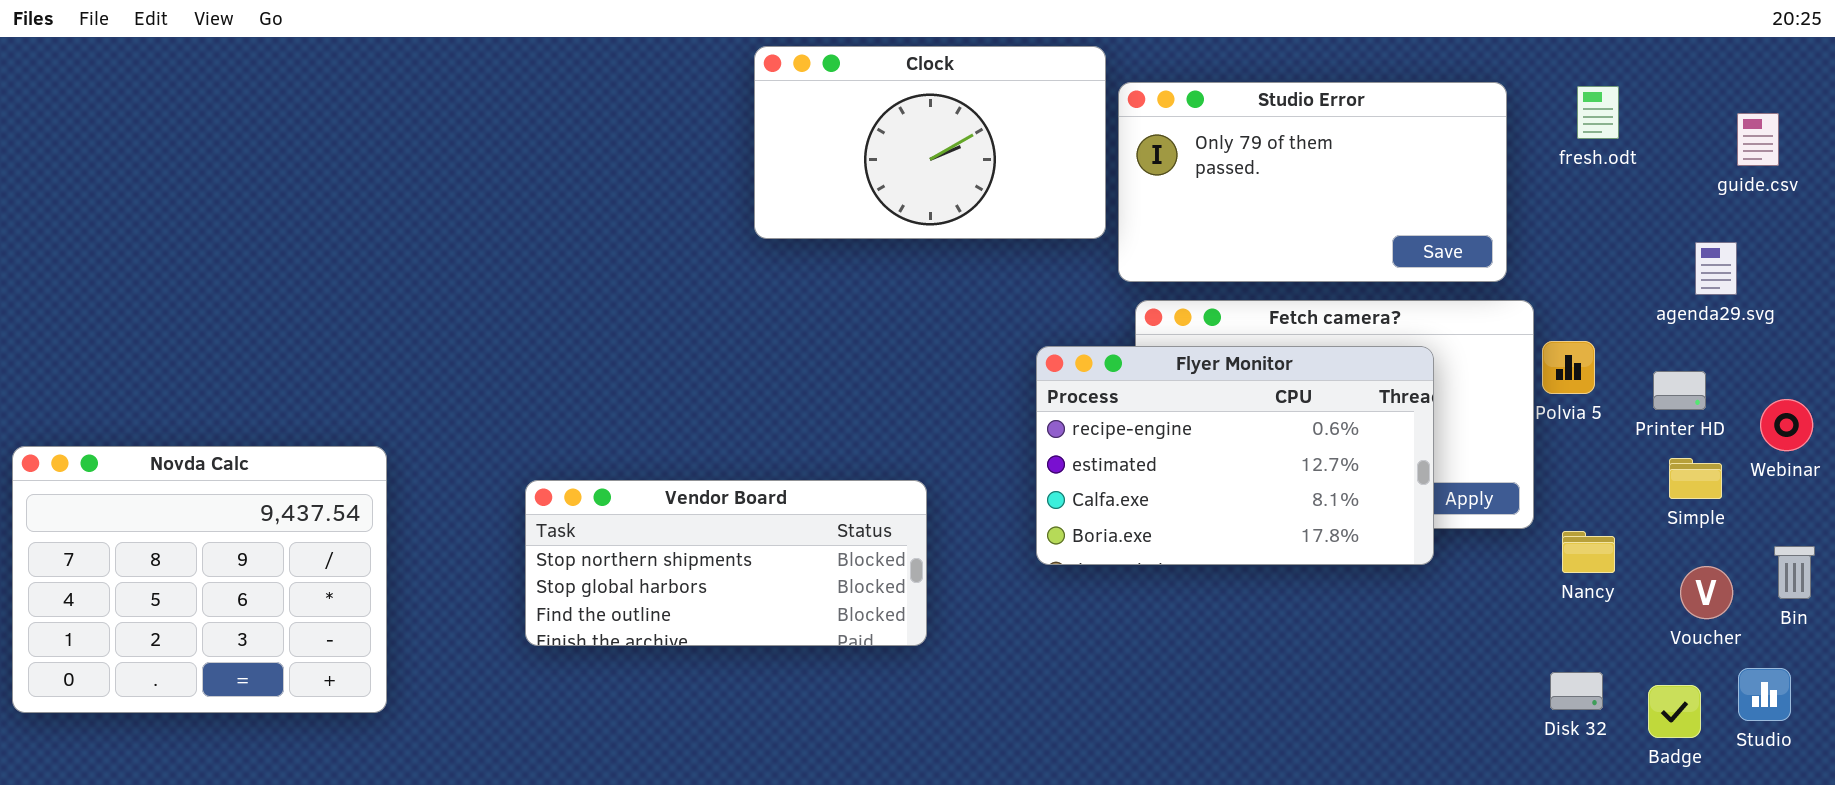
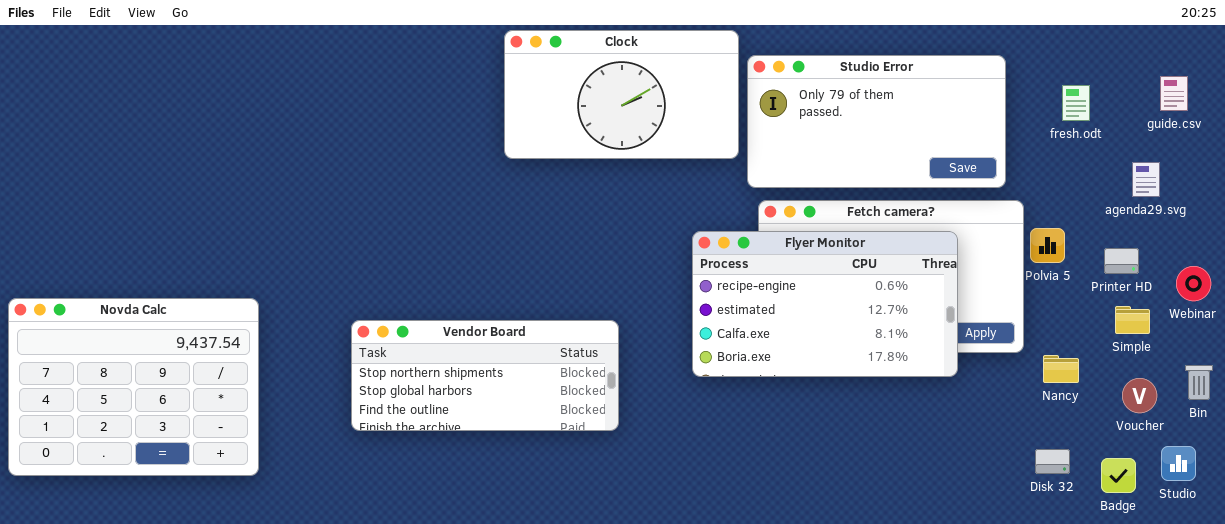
fresh.odt: [1577,86,1619,139] -> [1062,85,1090,121], moved

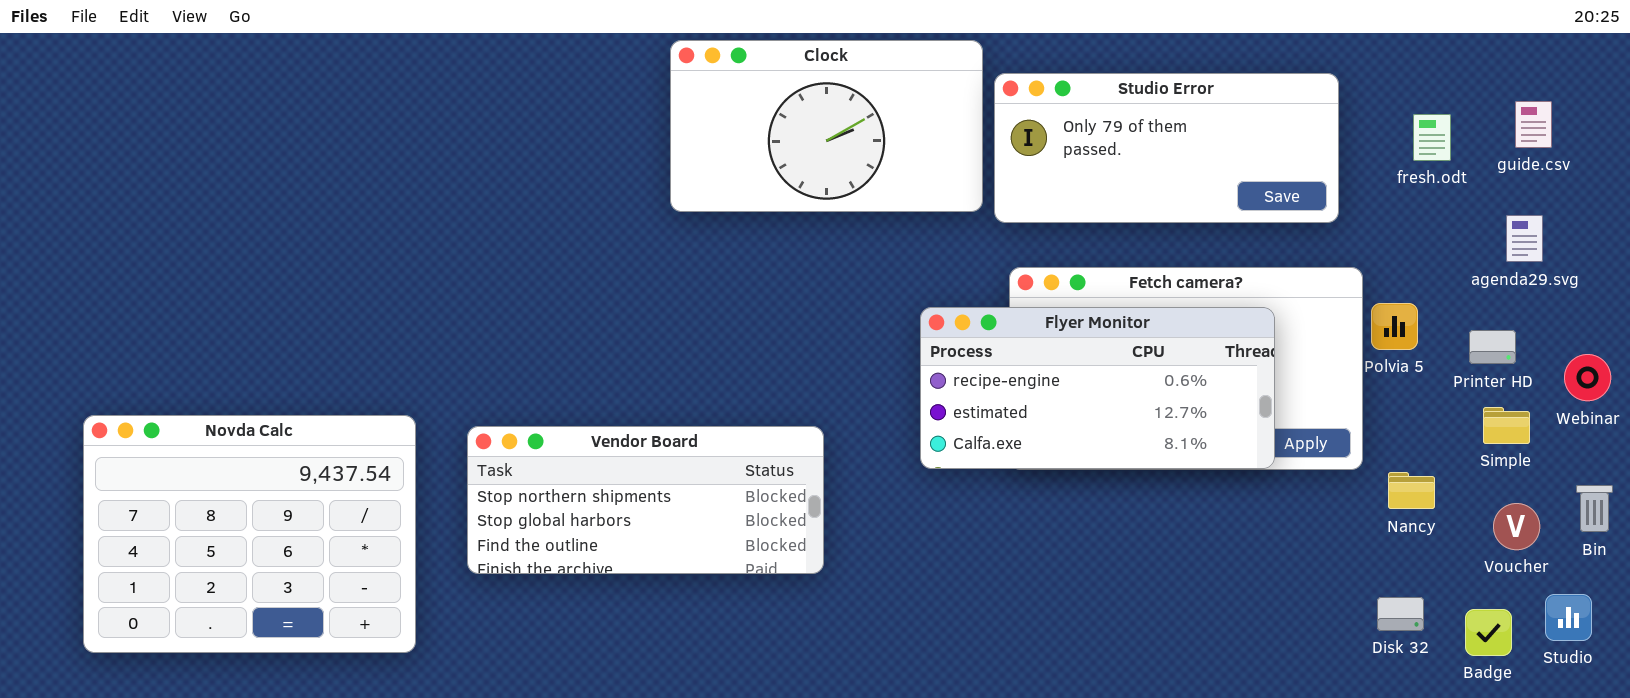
Studio Error: [747,55,1006,188] -> [994,73,1339,223], resized
guide.csv: [1160,76,1188,111] -> [1515,101,1552,148], moved
Flyer Monitor: [692,231,958,377] -> [920,307,1275,469], resized
Novda Calc: [8,298,259,476] -> [83,415,416,653], moved

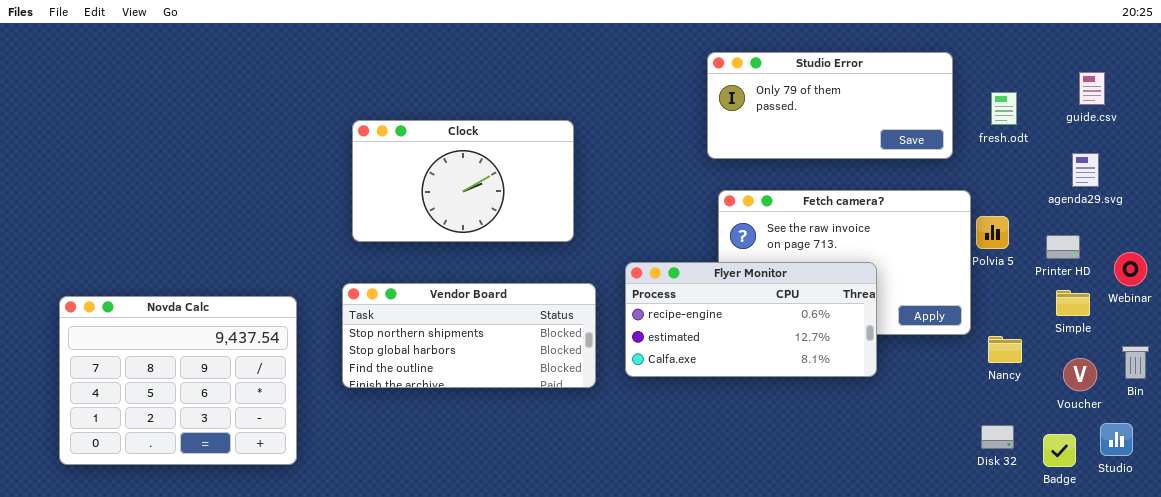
Clock: [670,40,983,212] -> [352,120,574,242], moved
fresh.odt: [1413,114,1451,161] -> [991,92,1017,125], moved
Flyer Monitor: [920,307,1275,469] -> [625,262,877,377], moved
Vendor Board: [467,426,824,574] -> [342,283,596,388], moved

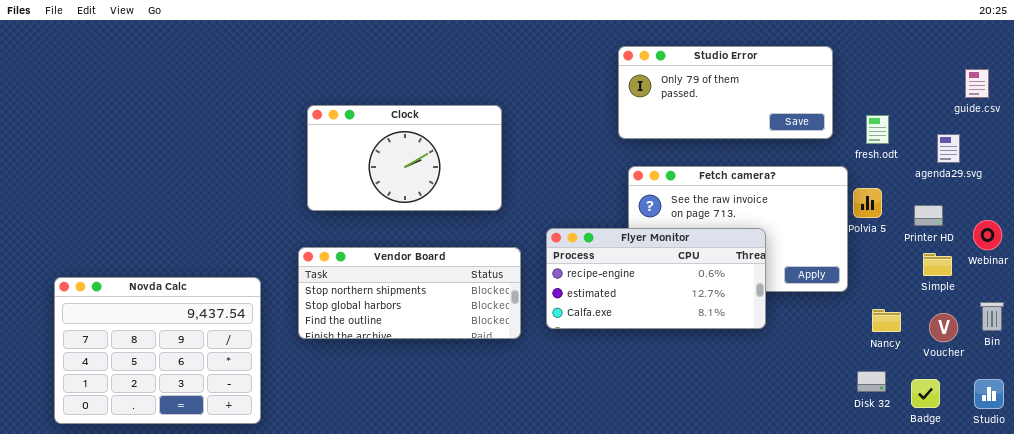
guide.csv: [1079,72,1105,105] -> [965,69,989,98], moved
fresh.odt: [991,92,1017,125] -> [866,115,889,144], moved
Novda Calc: [59,296,297,465] -> [54,277,261,424], moved
Nancy: [988,336,1022,363] -> [872,309,901,332], moved
Studio: [1100,423,1133,456] -> [974,379,1004,409], moved

